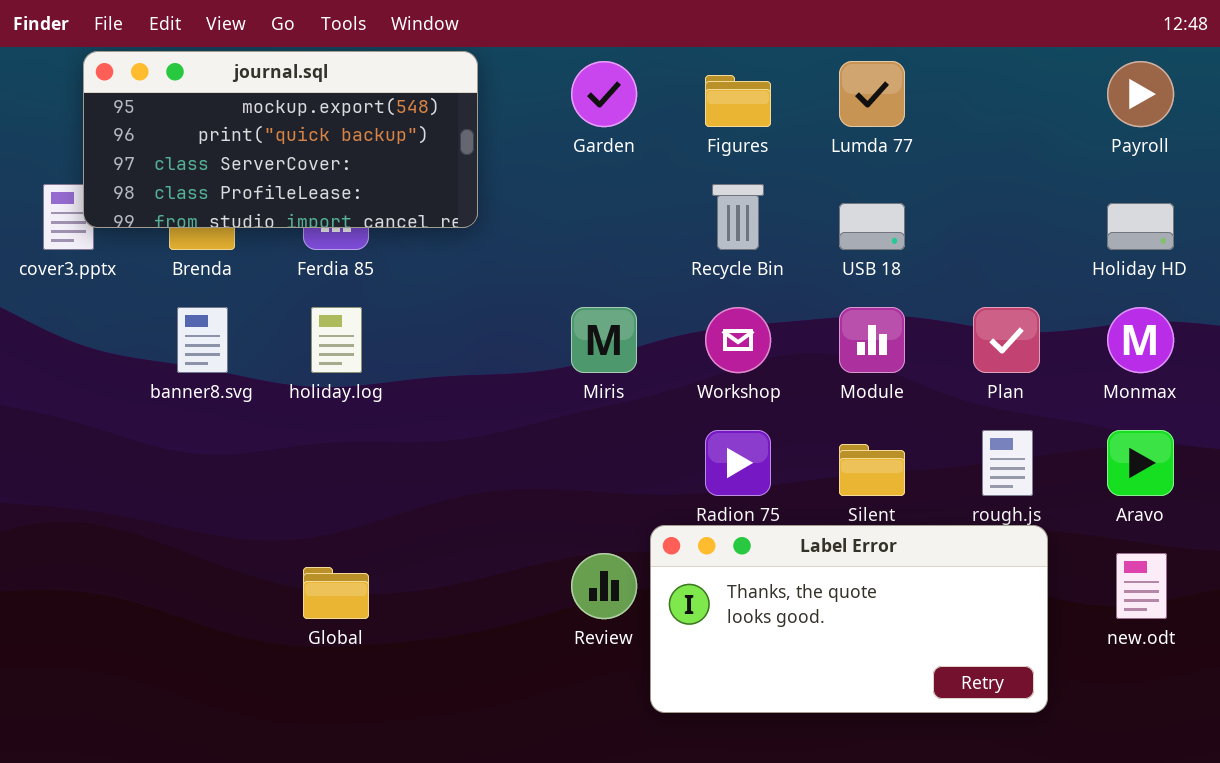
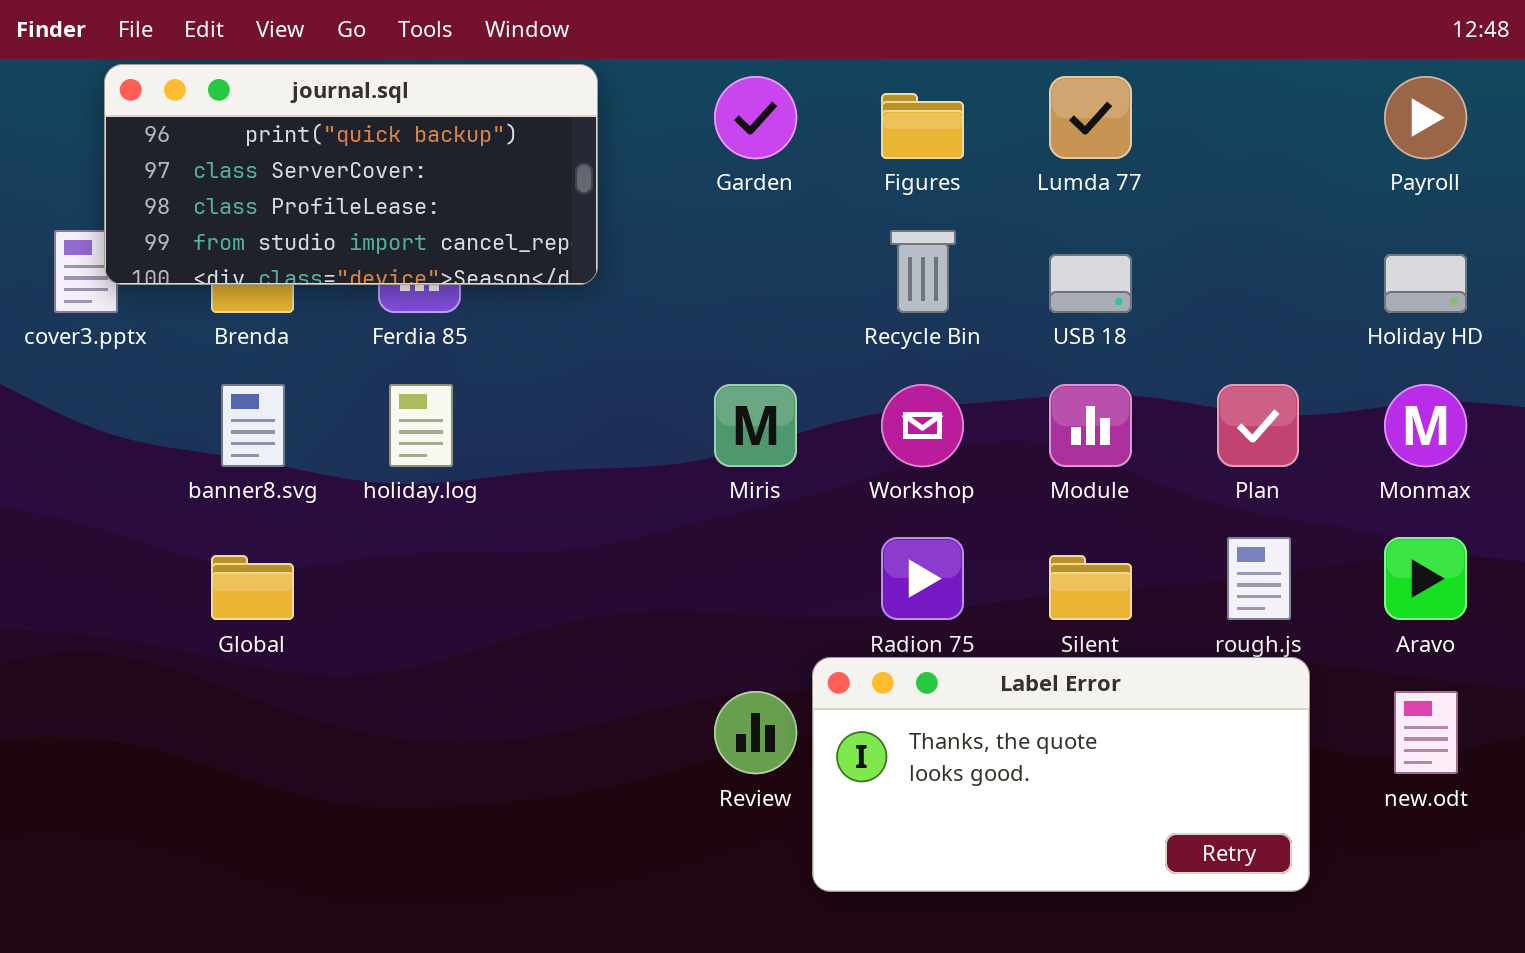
journal.sql: [83,51,478,228] -> [104,64,598,285], scrolled down 1 row
Global: [303,567,369,619] -> [211,555,294,620], moved

